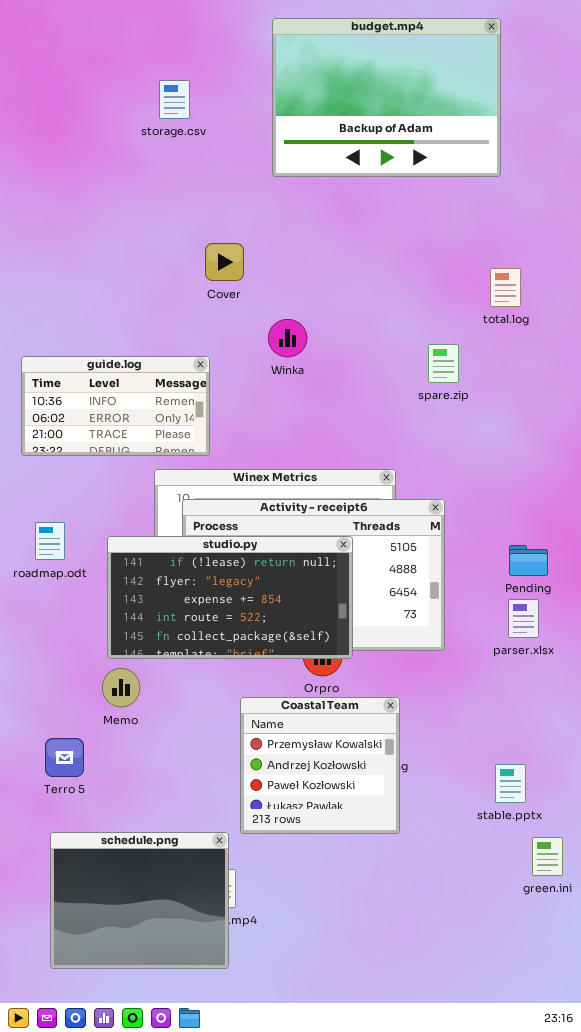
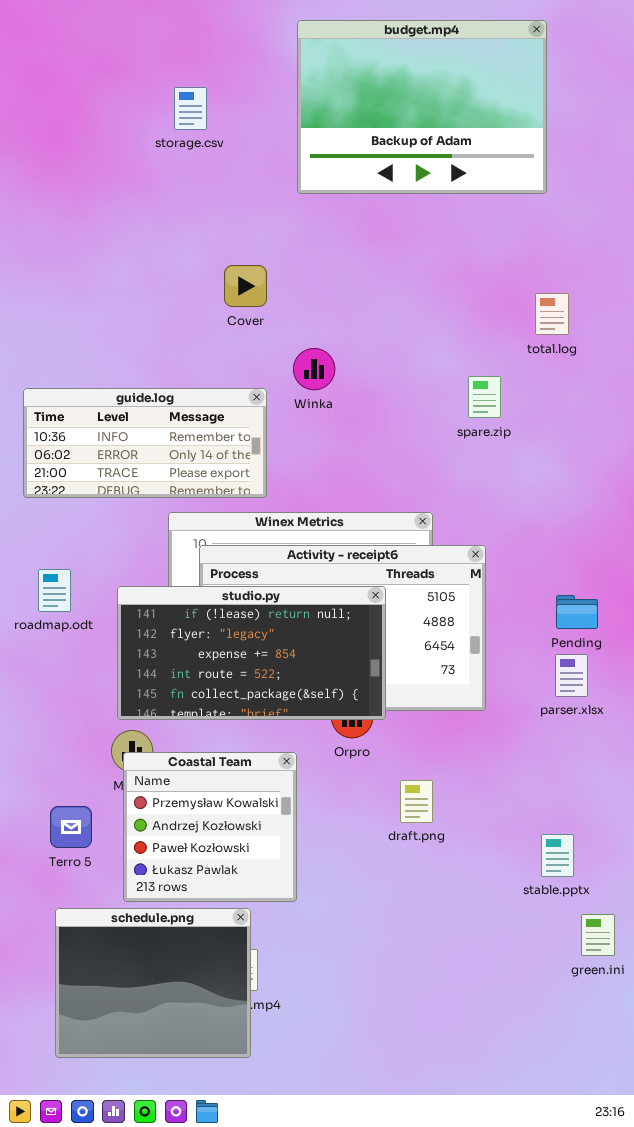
guide.log: [21,356,210,456] -> [23,388,267,498], resized
Coastal Team: [240,697,400,834] -> [123,752,297,902], moved

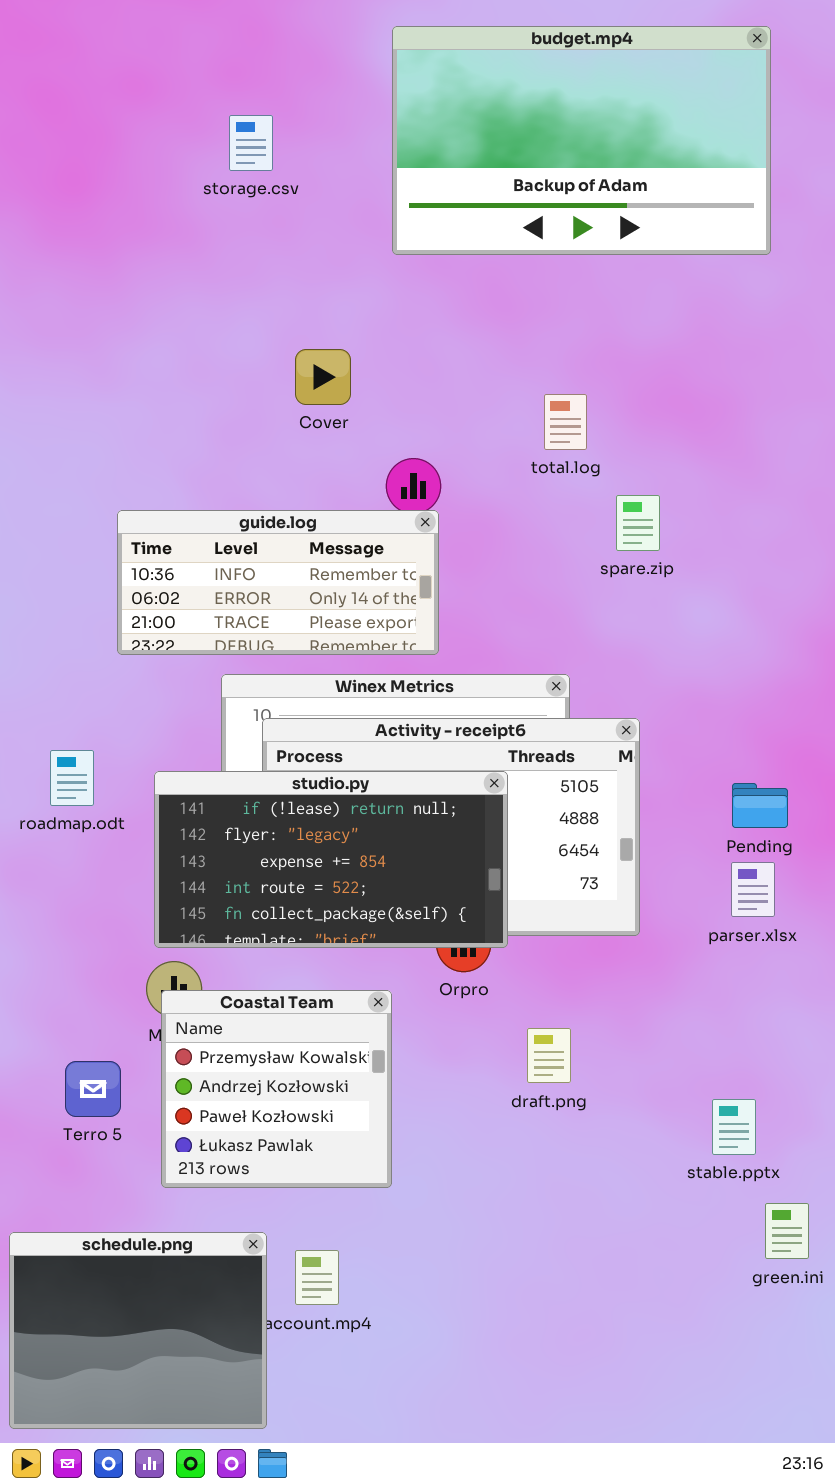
budget.mp4: [297,20,547,194] -> [392,26,771,255], resized
total.log: [535,293,569,335] -> [544,394,587,450], moved
guide.log: [23,388,267,498] -> [117,510,439,655], moved
schedule.png: [55,908,251,1058] -> [9,1232,267,1429], moved

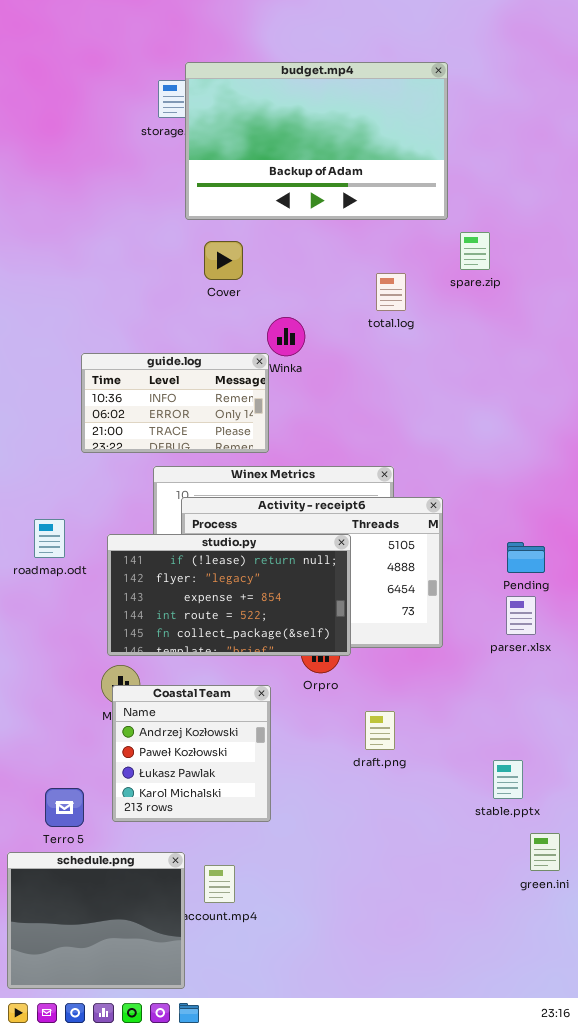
budget.mp4: [392,26,771,255] -> [185,62,448,220], moved
spare.zip: [616,495,660,551] -> [460,232,490,270], moved
guide.log: [117,510,439,655] -> [81,353,269,453], resized
Coastal Team: [161,990,392,1188] -> [112,685,271,822], scrolled down 1 row
Terro 5: [65,1061,121,1117] -> [45,788,84,827], moved

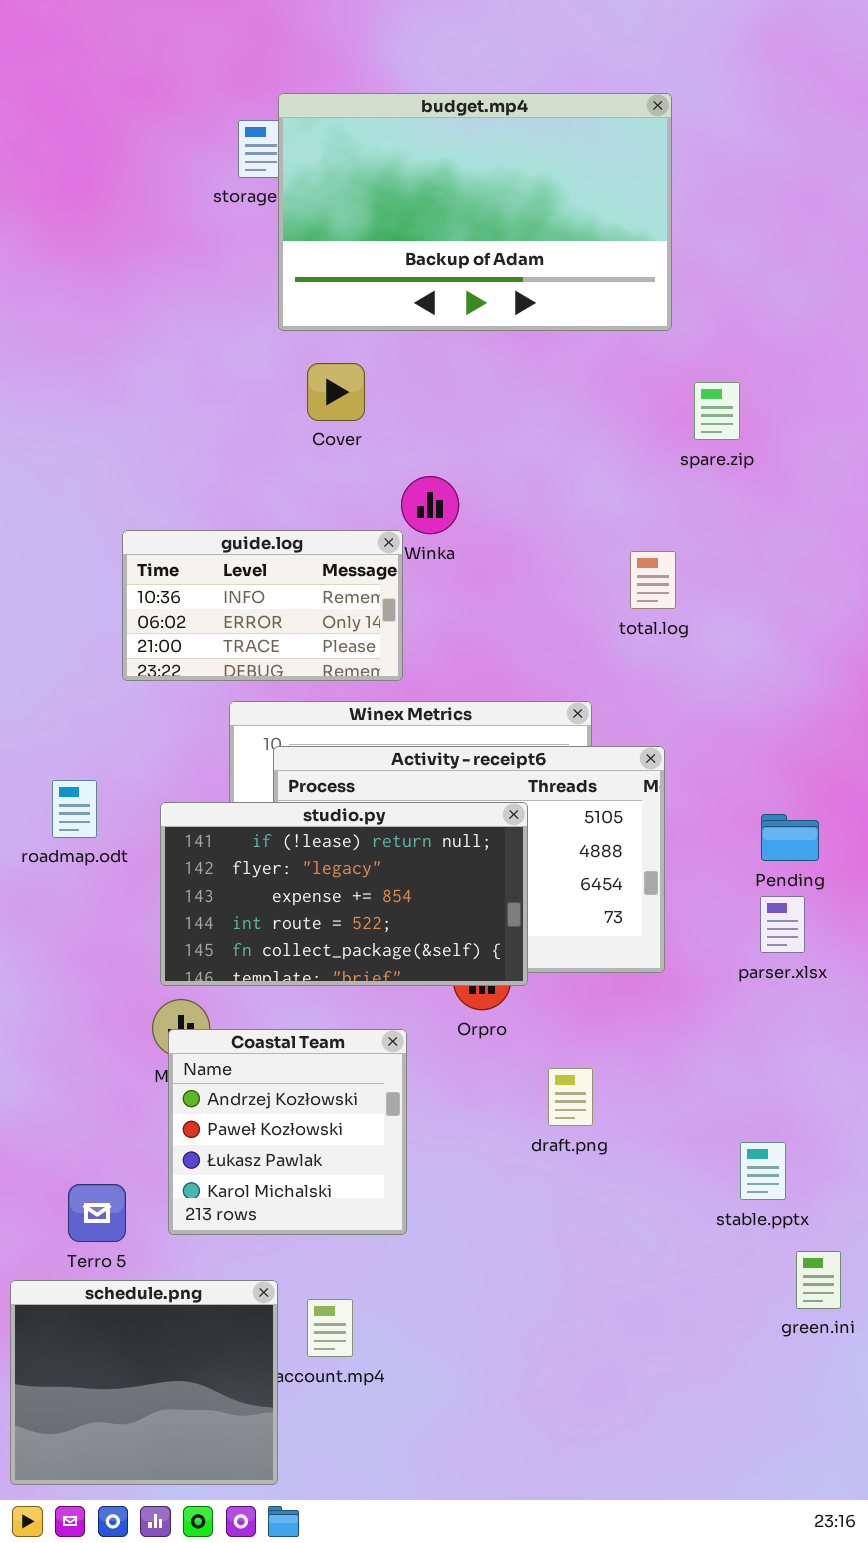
spare.zip: [460,232,490,270] -> [694,382,740,440], moved
total.log: [376,273,406,311] -> [630,551,676,609], moved

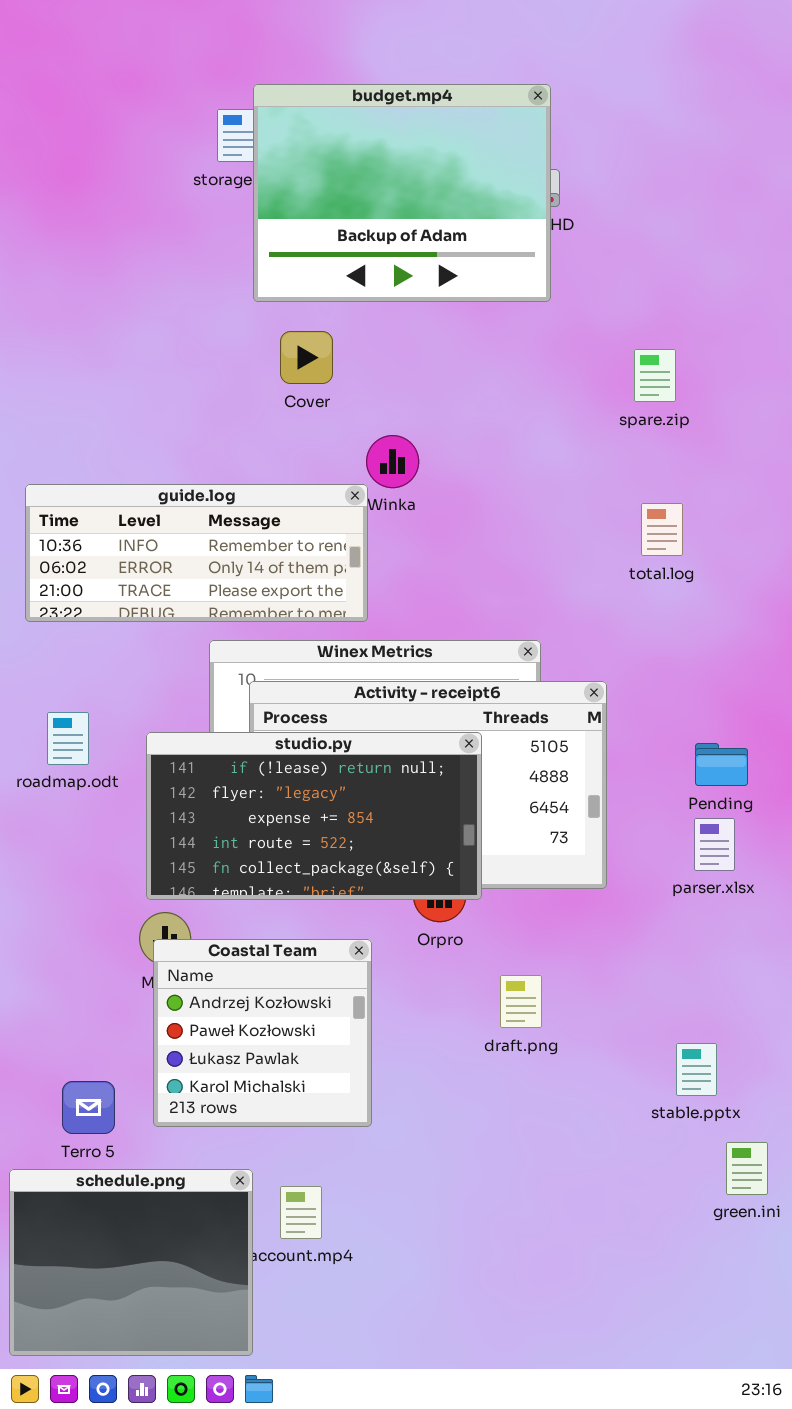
budget.mp4: [278,93,672,331] -> [253,84,551,302], resized
guide.log: [122,530,403,681] -> [25,484,368,622], resized
total.log: [630,551,676,609] -> [641,503,683,556], moved

